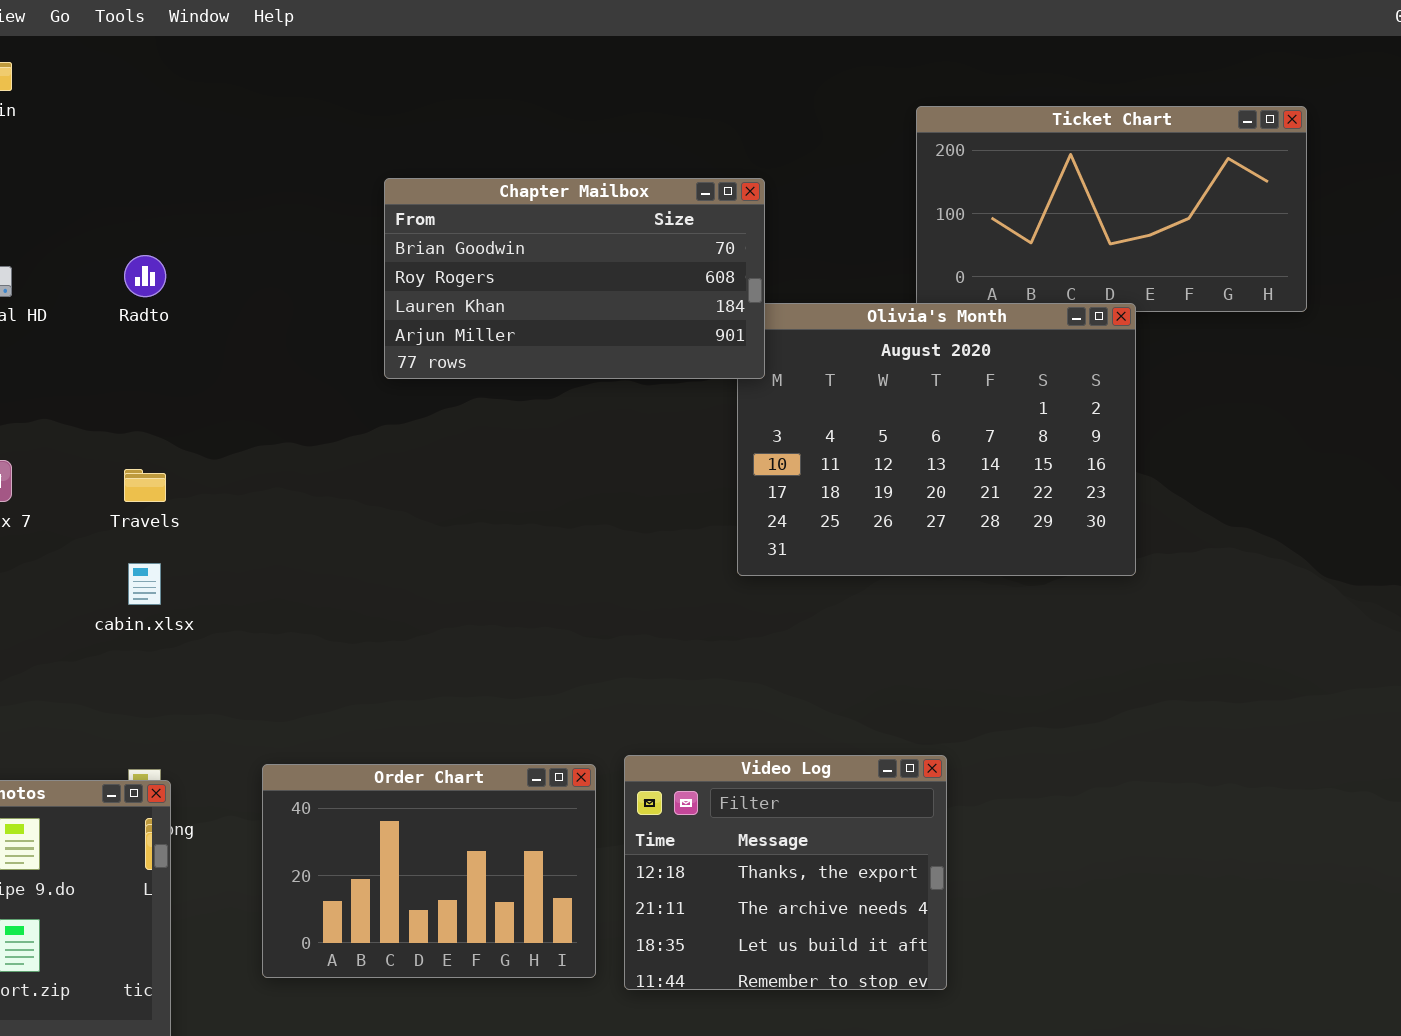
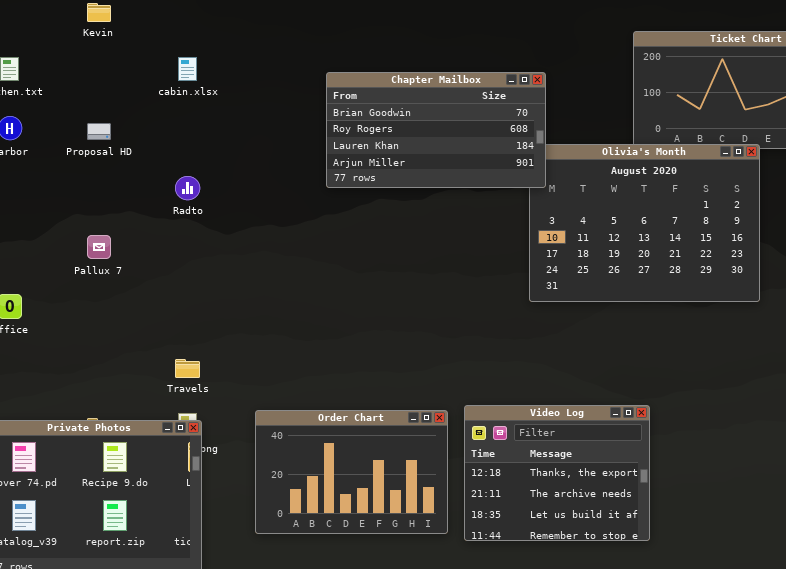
Radto: [124,255,166,297] -> [175,176,200,200], moved
Travels: [124,469,166,502] -> [175,359,200,378], moved
cabin.xlsx: [128,563,161,605] -> [178,57,197,81], moved

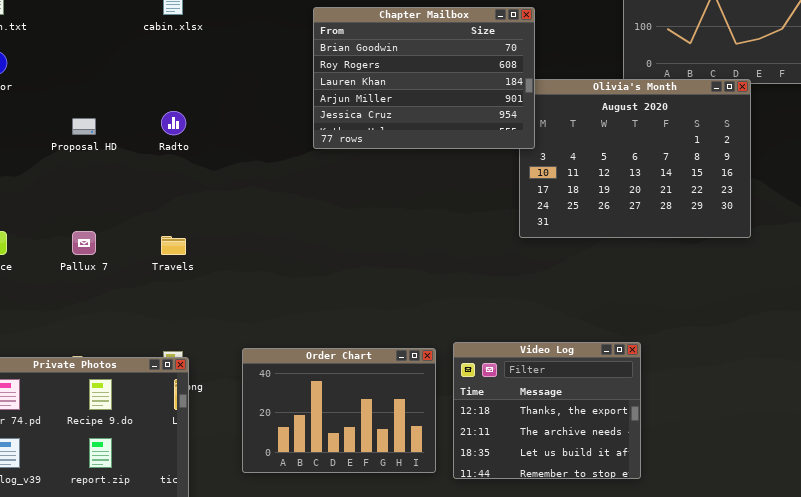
Chapter Mailbox: [326,72,546,188] -> [313,7,535,149], resized
Proposal HD: [87,123,111,140] -> [72,118,96,135], moved
Pallux 7: [87,235,111,259] -> [72,231,96,255], moved
Travels: [175,359,200,378] -> [161,236,186,255], moved

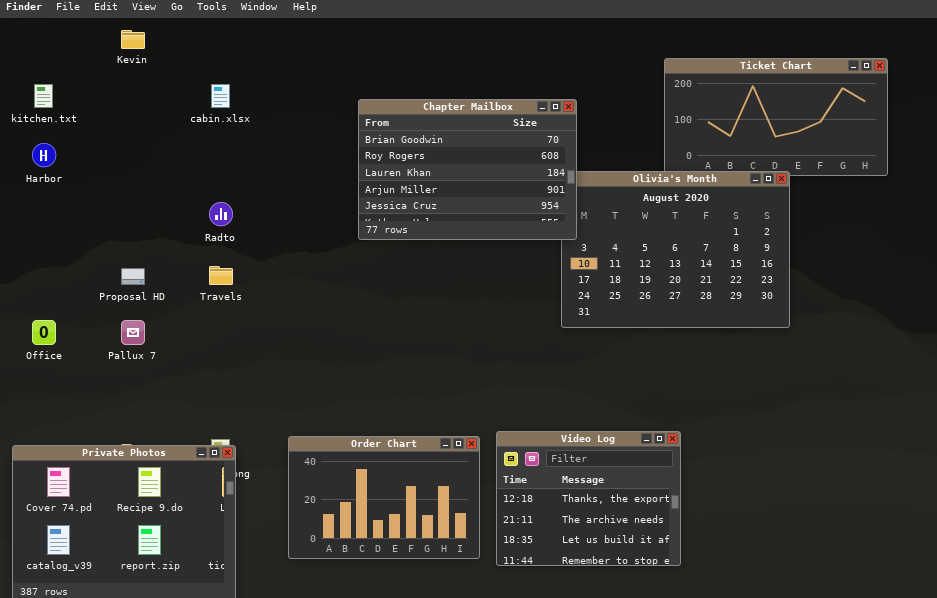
Proposal HD: [72,118,96,135] -> [121,268,145,285], moved
Travels: [161,236,186,255] -> [209,266,233,285], moved

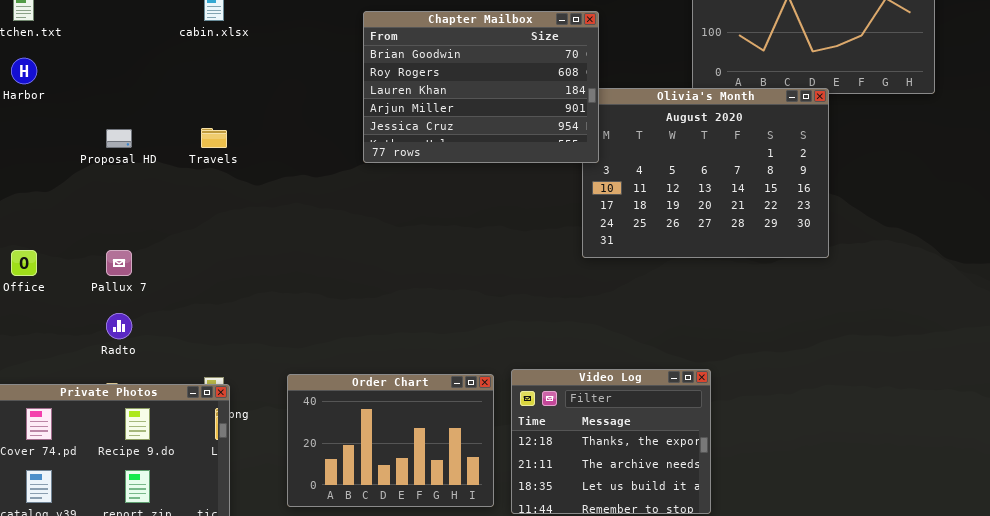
Radto: [209,202,233,226] -> [106,313,132,339], moved
Travels: [209,266,233,285] -> [201,128,227,148], moved
Proposal HD: [121,268,145,285] -> [106,129,132,148], moved

